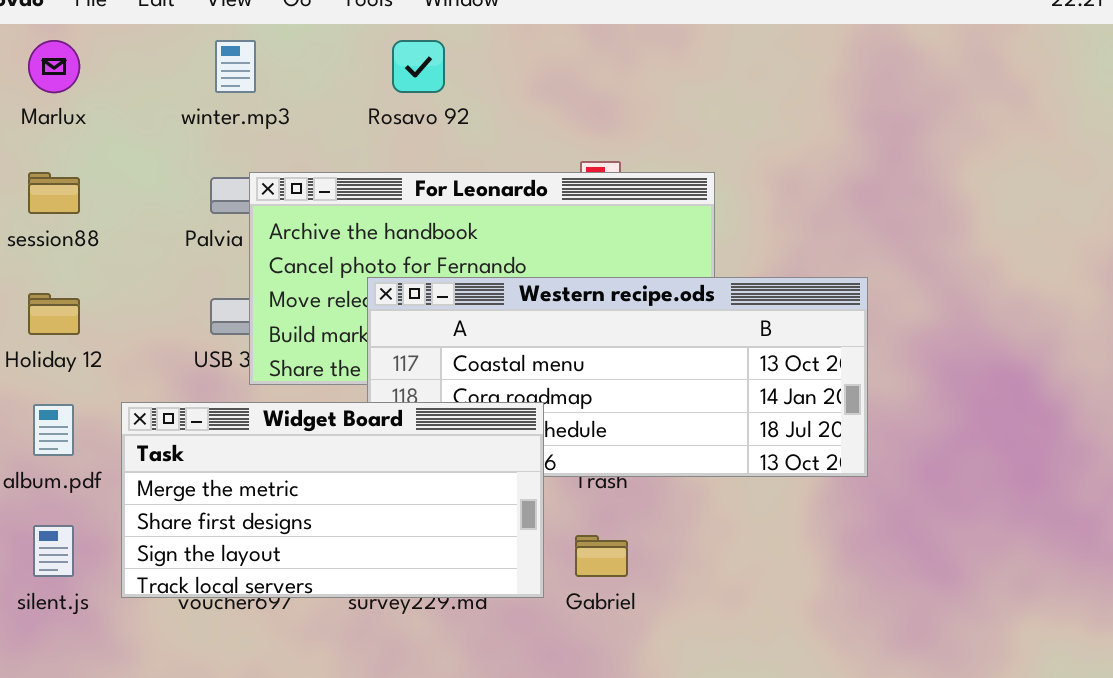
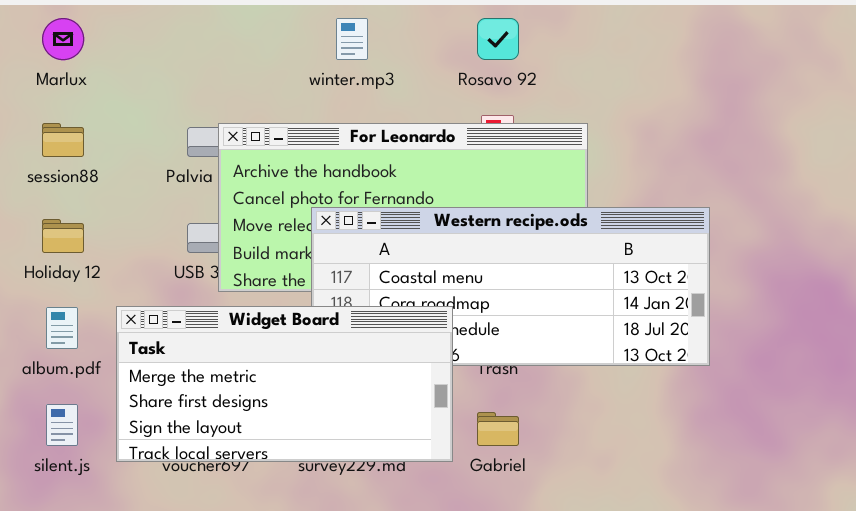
winter.mp3: [215,40,256,93] -> [336,18,368,60], moved
Rosavo 92: [392,40,445,93] -> [477,18,519,60], moved

